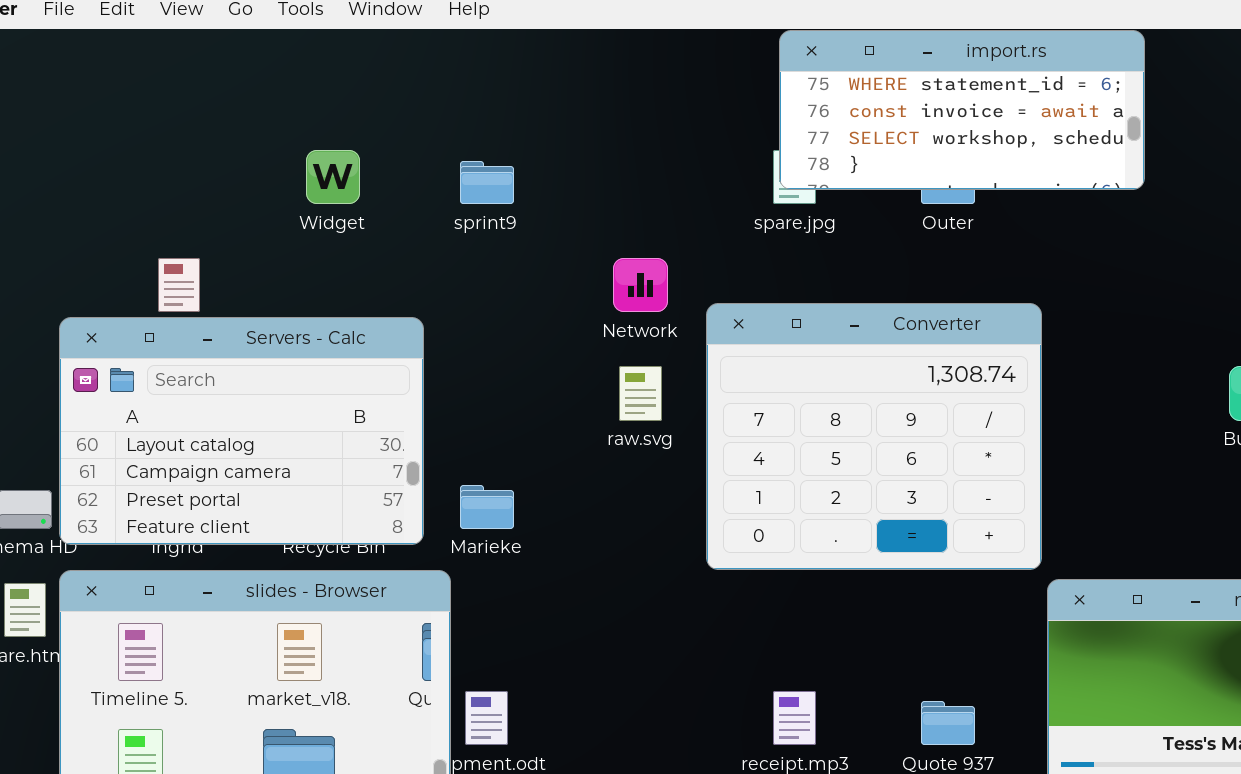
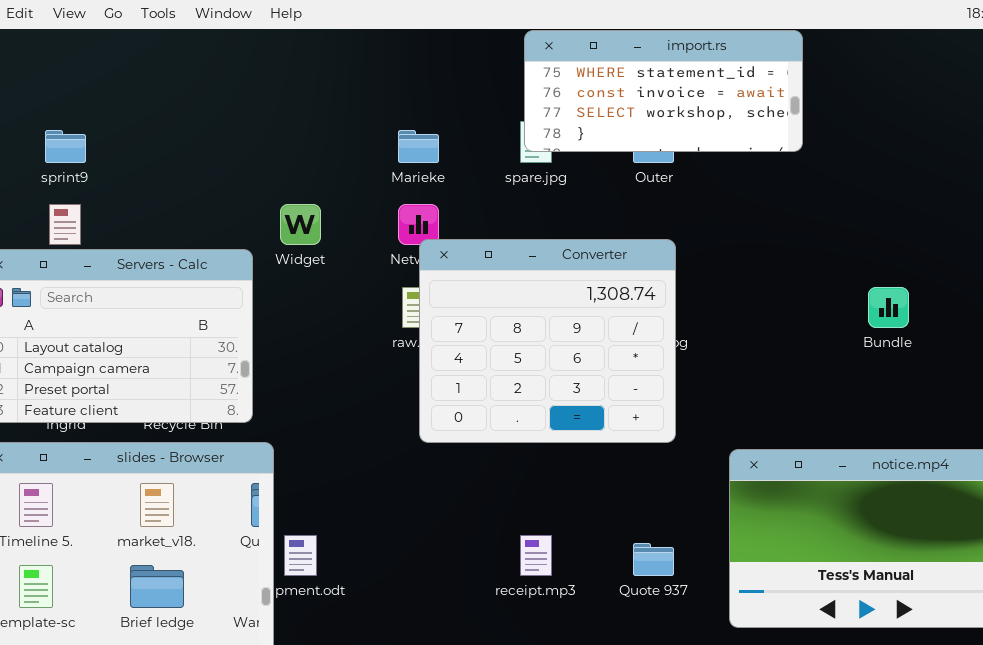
Widget: [306,150,360,204] -> [280,204,321,245], moved
sprint9: [460,161,514,204] -> [45,130,86,163], moved
Converter: [706,303,1042,570] -> [419,239,676,443], moved
Marieke: [460,485,514,529] -> [398,130,439,163], moved

